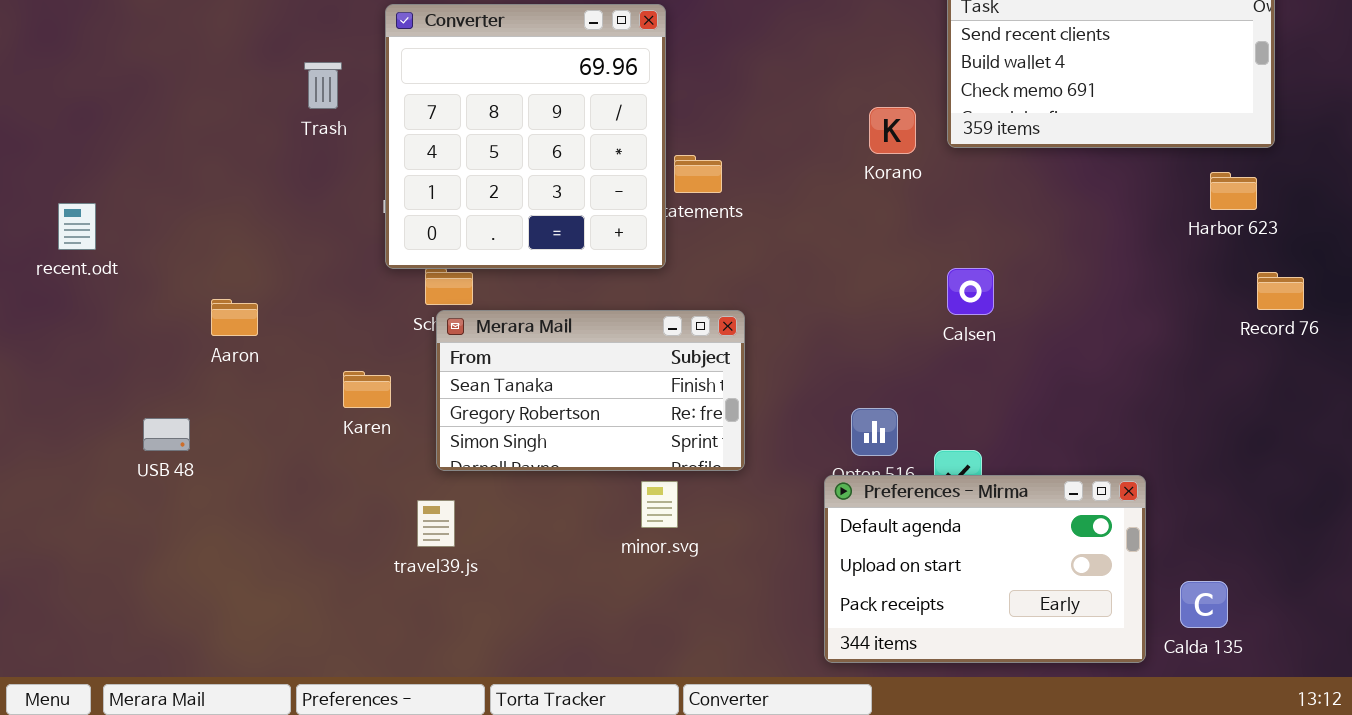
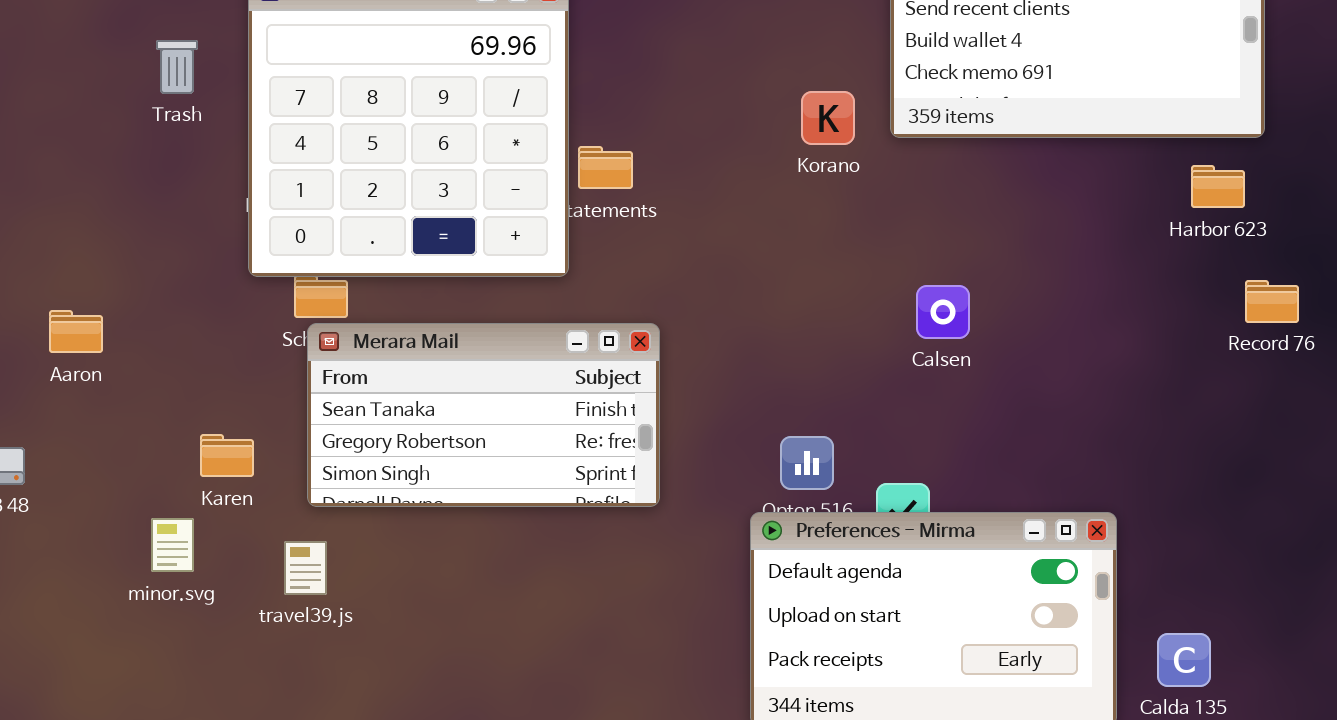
Calsen: [947,268,994,315] -> [916,285,970,339], moved
Karen: [343,371,391,408] -> [200,434,254,477], moved
minor.svg: [641,481,678,528] -> [151,518,194,572], moved

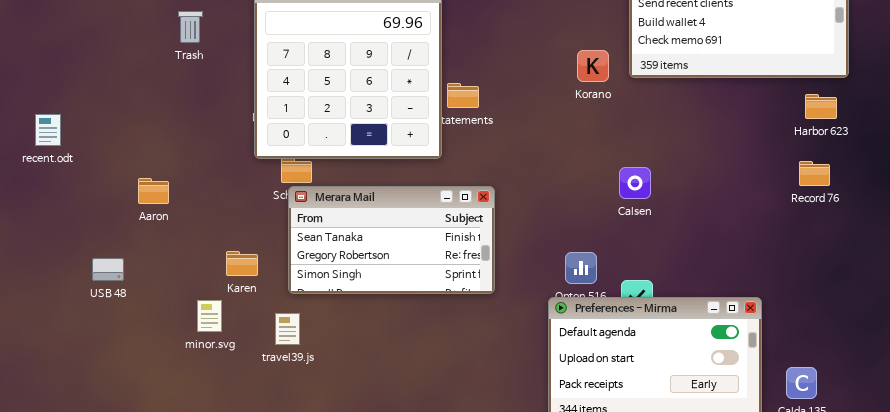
Trash: [156,40,198,94] -> [178,11,203,43], moved
Record 76: [1245,280,1299,323] -> [799,161,830,186], moved
Calsen: [916,285,970,339] -> [619,167,651,199], moved

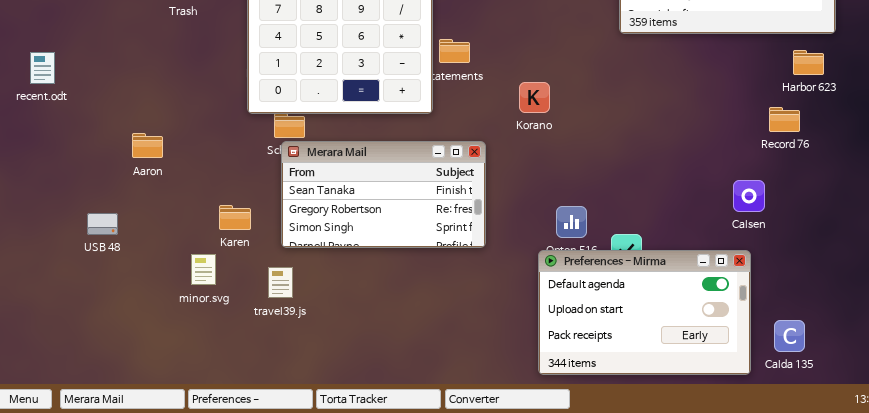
Korano: [577,50,609,82] -> [519,82,550,113], moved
recent.odt: [35,114,61,146] -> [30,52,55,84], moved
Record 76: [799,161,830,186] -> [769,107,800,132], moved
Calsen: [619,167,651,199] -> [733,180,765,212], moved

